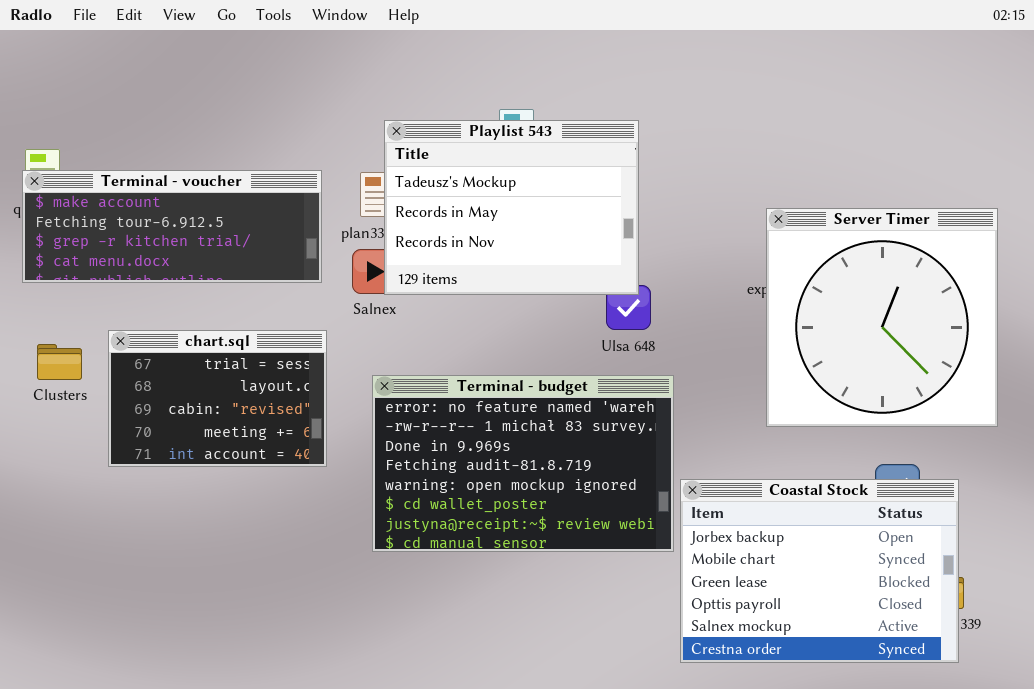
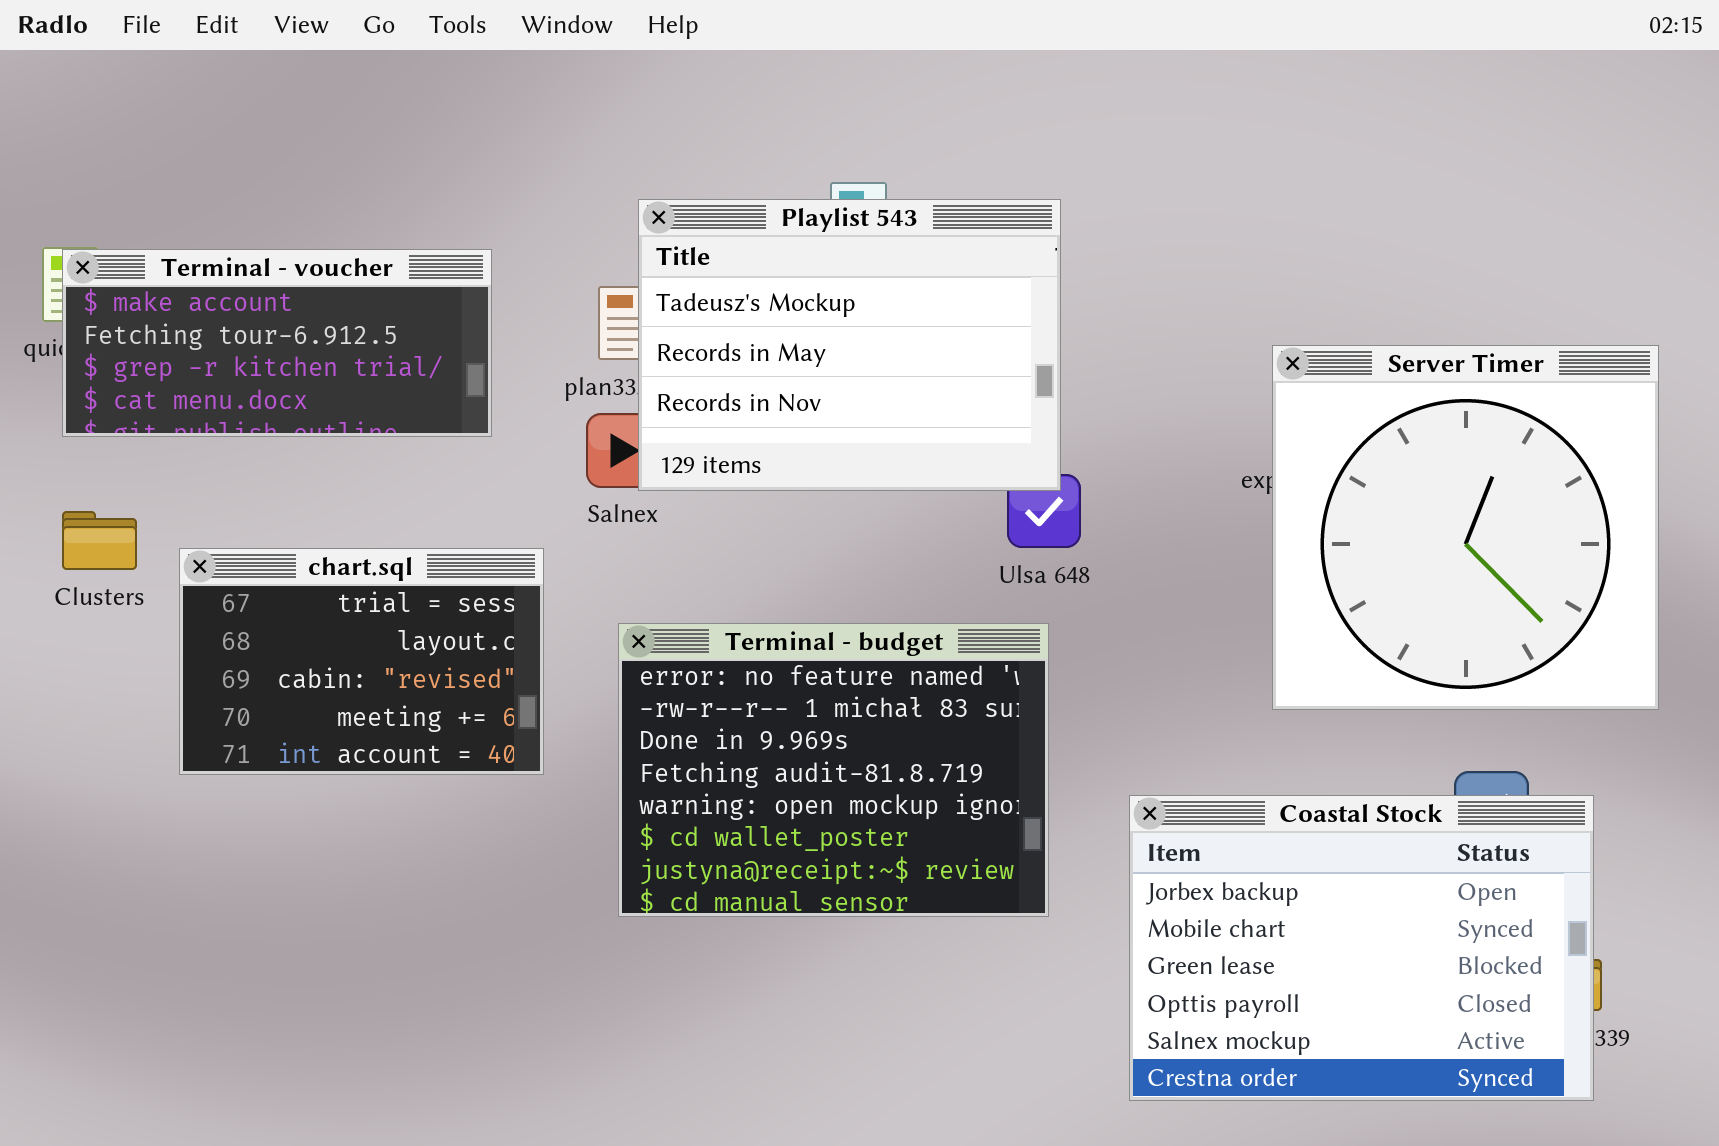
Terminal - voucher: [22,170,322,283] -> [62,249,492,437], moved, resized
Clusters: [37,344,82,380] -> [62,511,137,570], moved
Terminal - budget: [372,375,674,552] -> [618,623,1049,917], resized

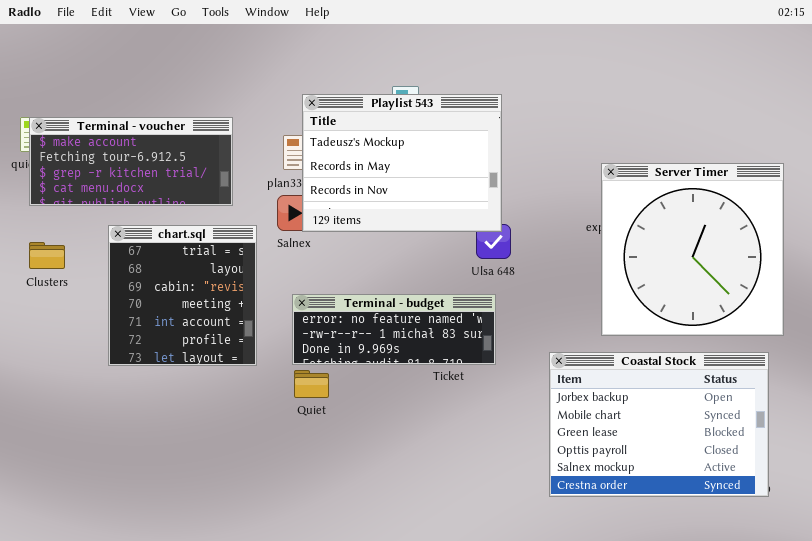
chart.sql: [179,548,544,775] -> [108,225,257,366], resized
Terminal - budget: [618,623,1049,917] -> [292,294,496,365], resized
Coastal Stock: [1129,795,1594,1101] -> [549,352,769,497], moved

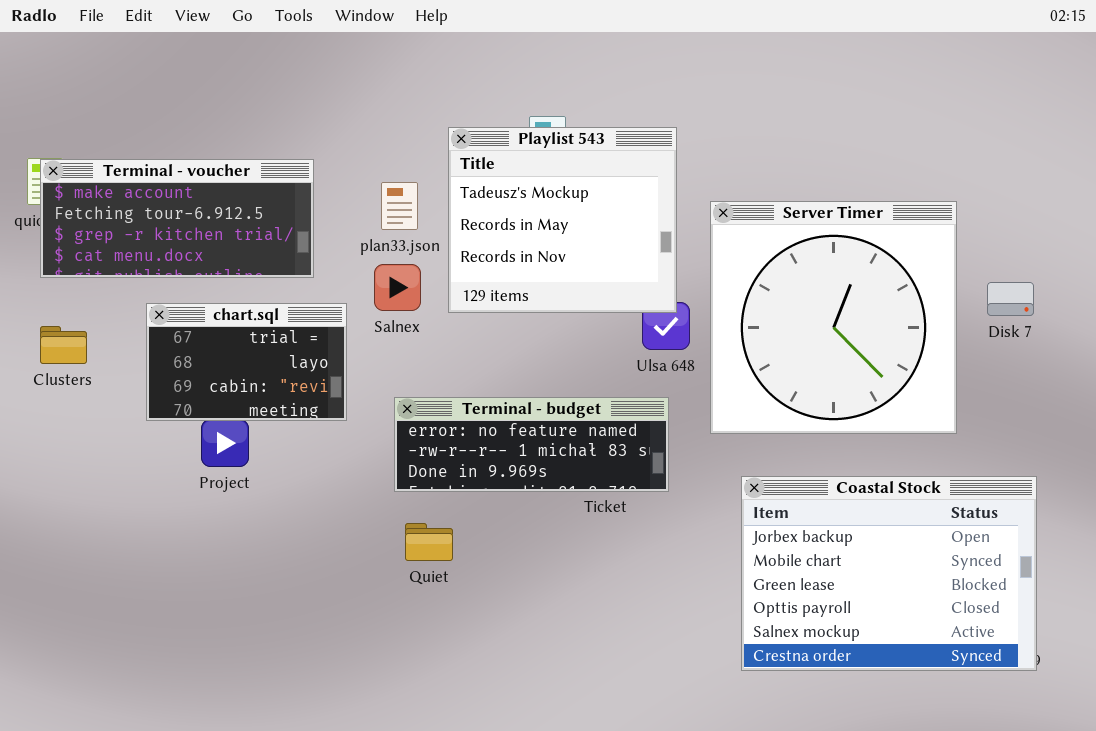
Playlist 543: [302,94,502,232] -> [448,127,677,313], resized
Server Timer: [601,163,784,336] -> [710,201,957,434], moved
chart.sql: [108,225,257,366] -> [146,303,347,421], resized
Quiet: [294,370,329,398] -> [405,523,453,561], moved

